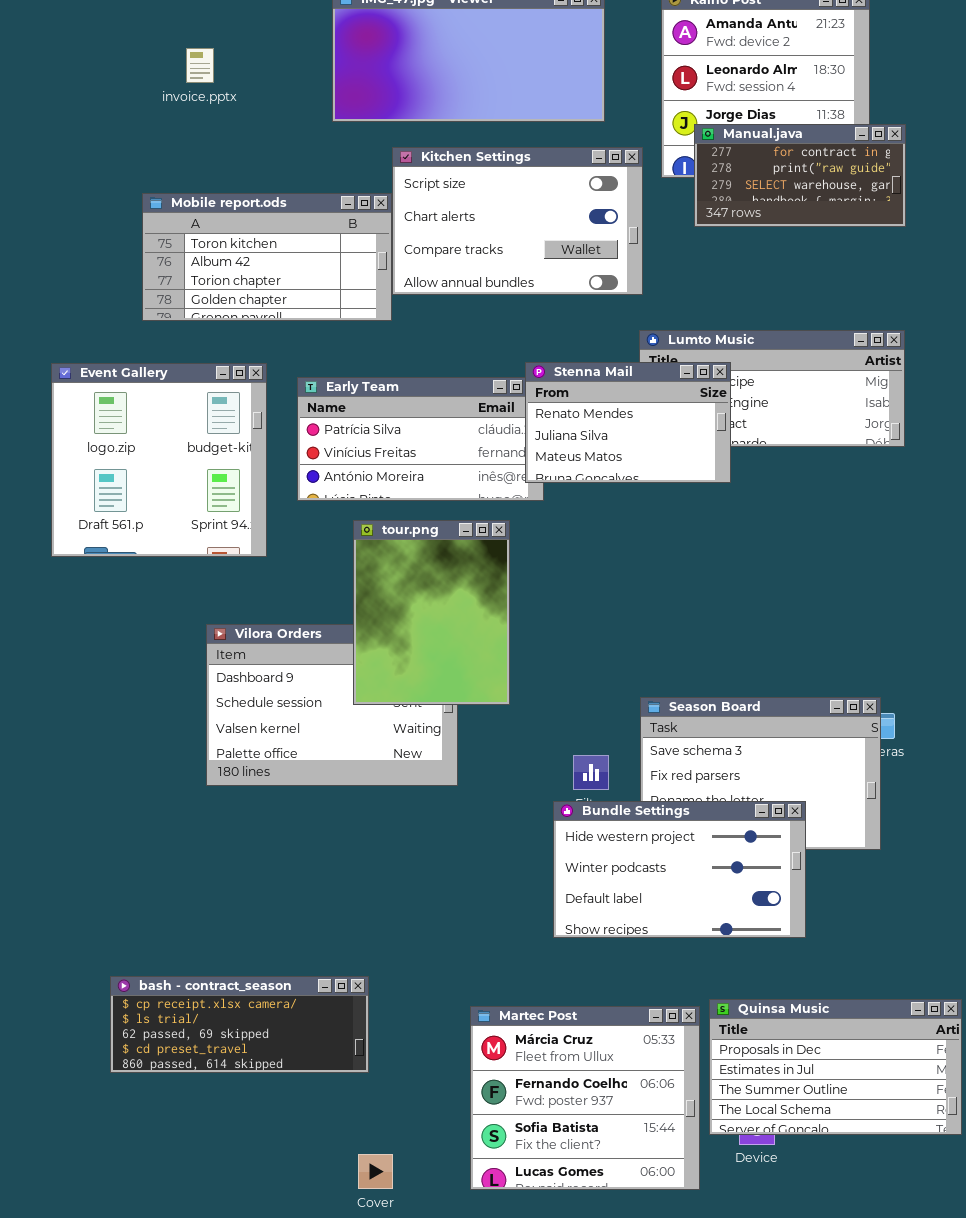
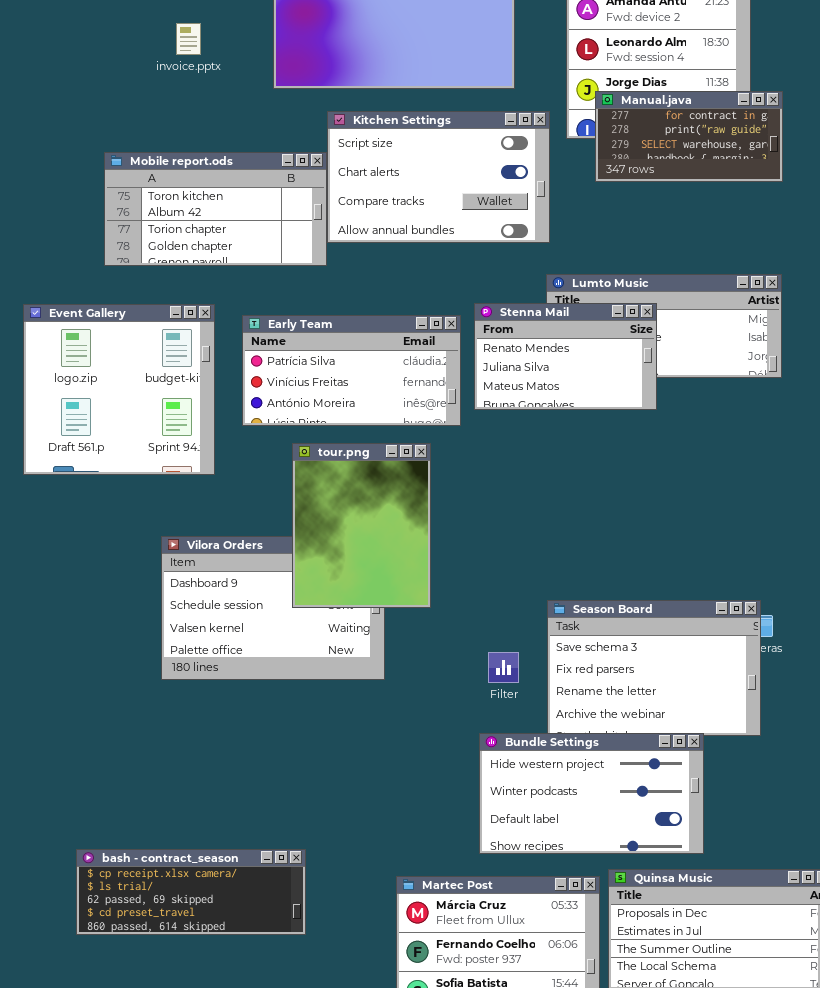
invoice.pptx: [186,48,214,83] -> [176,23,201,55], moved
Stenna Mail: [525,362,731,483] -> [474,303,657,410], moved
Bundle Settings: [553,801,806,938] -> [479,733,704,854], moved

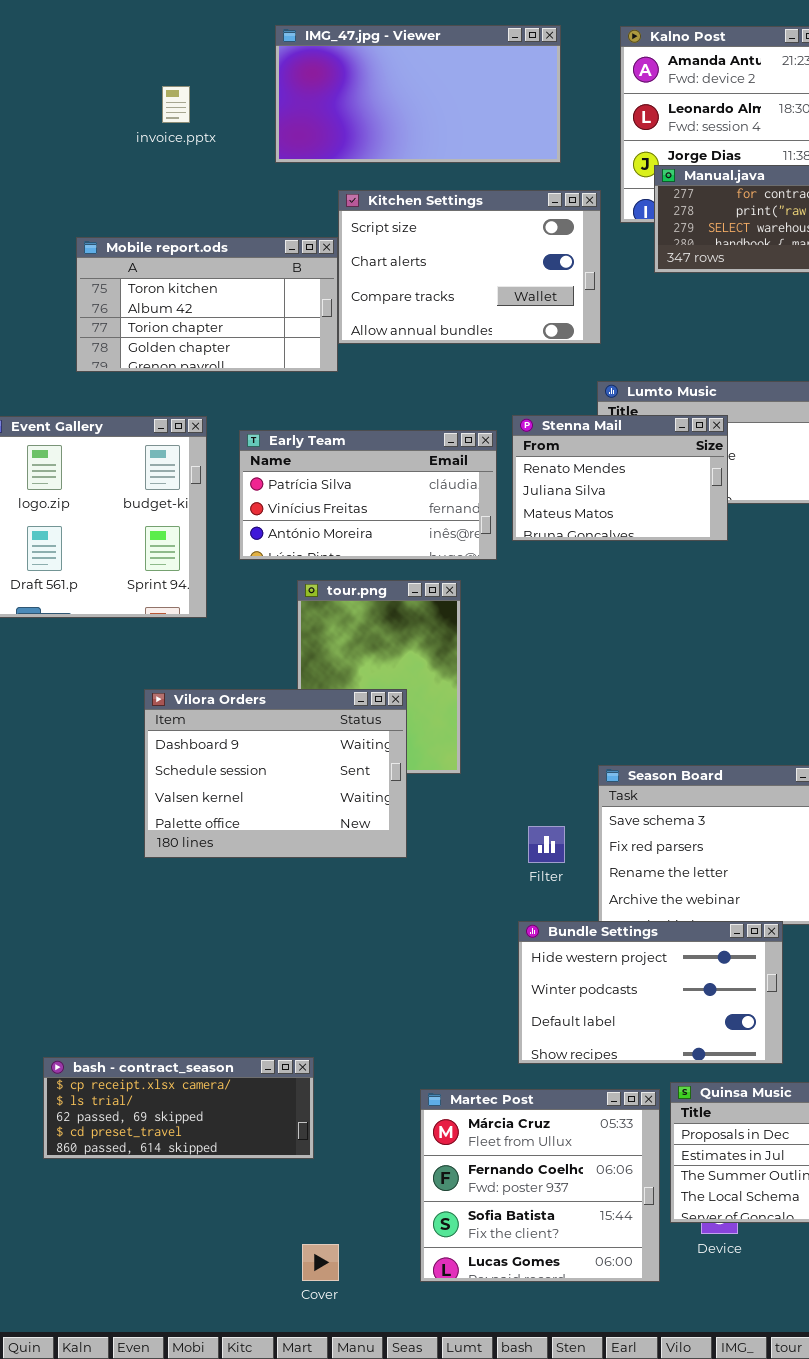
Vilora Orders: [161,536,385,680] -> [144,689,407,858], raised

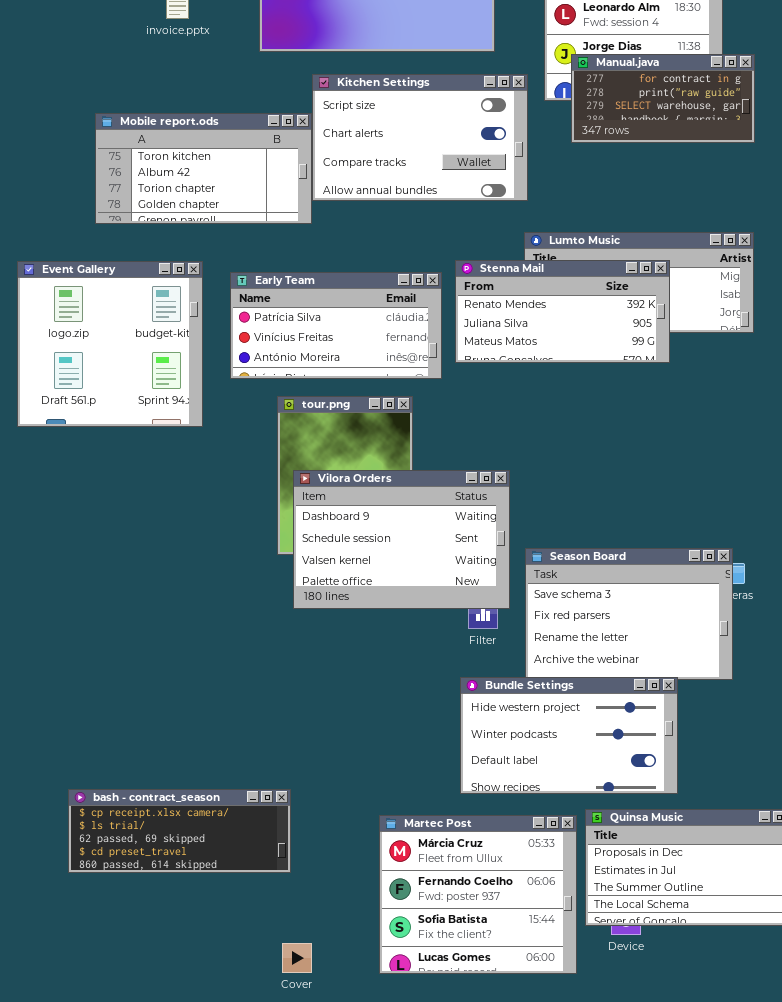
Stenna Mail: [512,415,728,541] -> [455,260,670,363], resized
Vilora Orders: [144,689,407,858] -> [293,470,510,609], moved

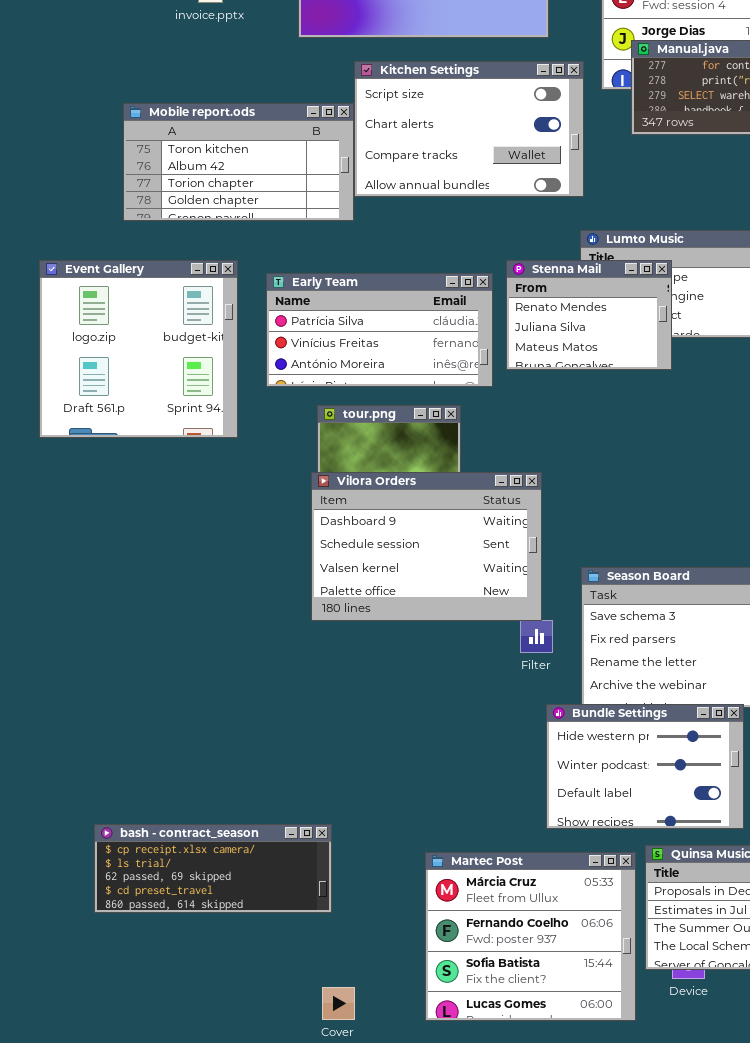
Stenna Mail: [455,260,670,363] -> [506,260,672,370], resized
Vilora Orders: [293,470,510,609] -> [311,472,542,621], moved
Bundle Settings: [460,677,678,794] -> [546,704,744,829], resized

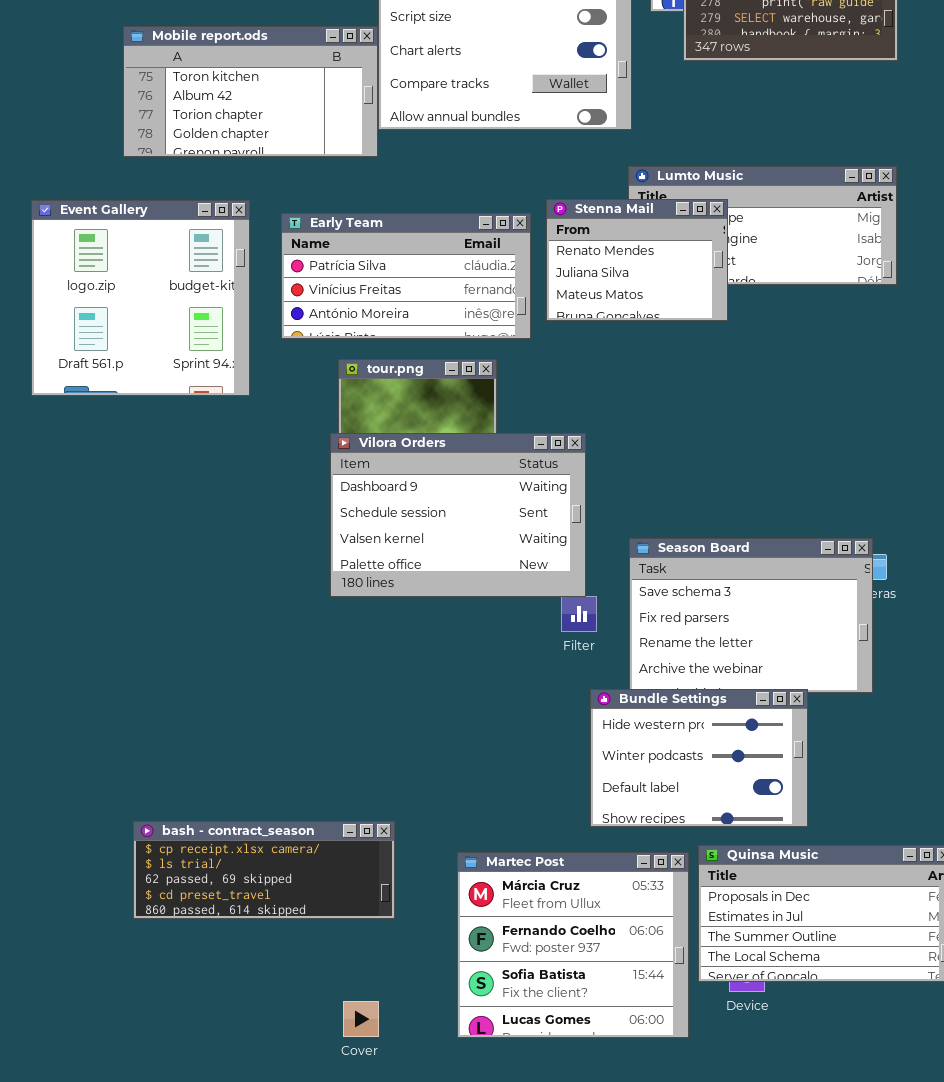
bash - contract_season: [94,824,332,913] -> [133,821,395,919], moved

